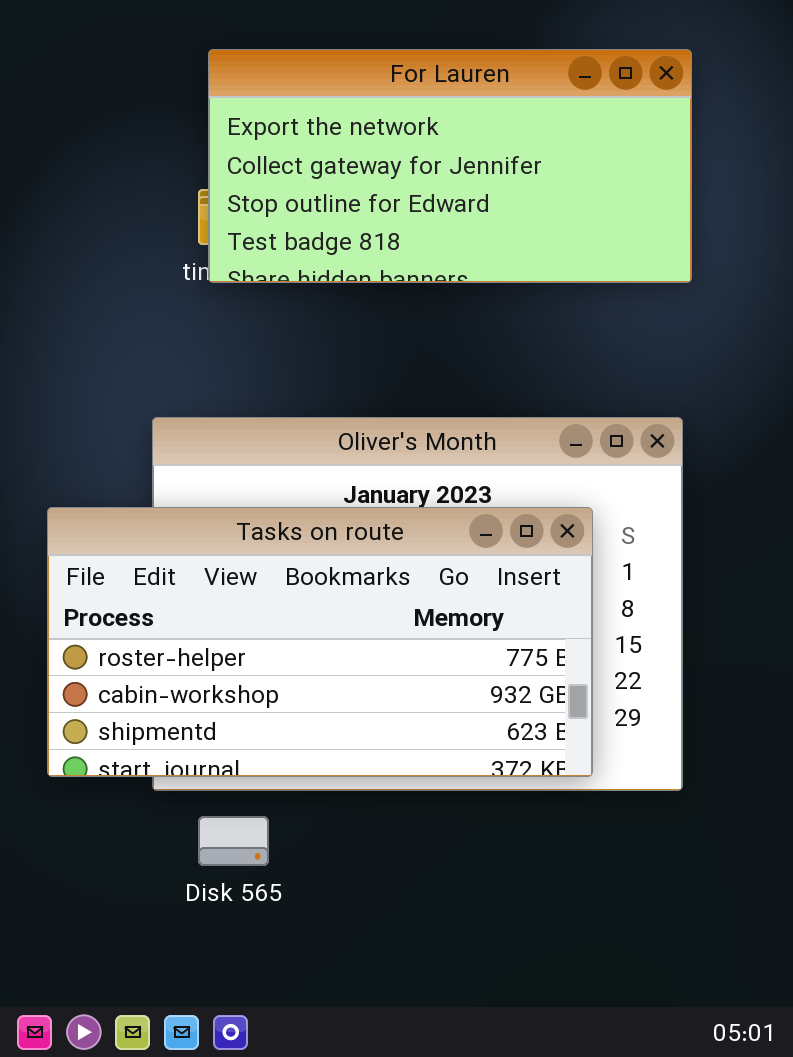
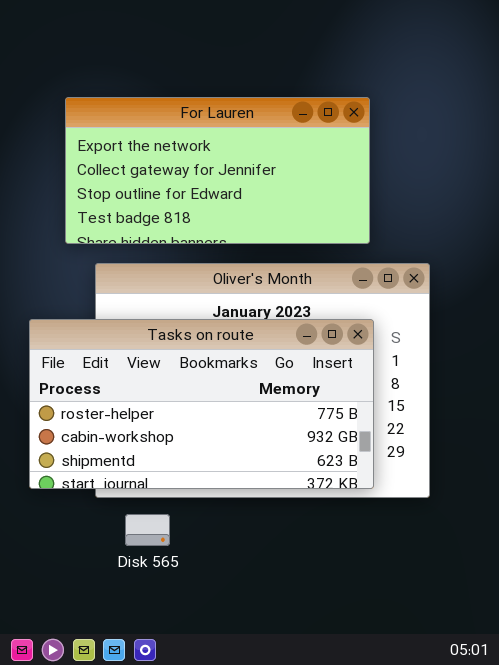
For Lauren: [208,49,692,283] -> [65,97,370,244], moved

